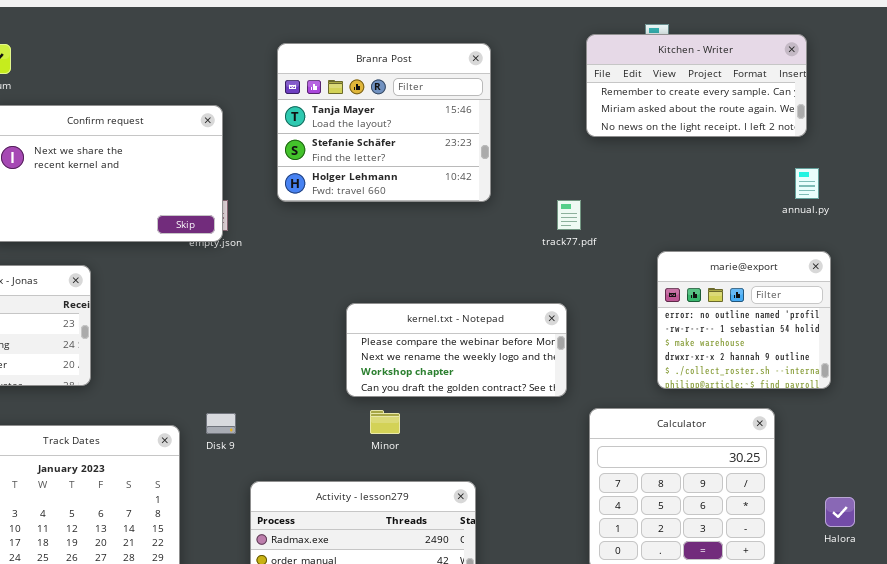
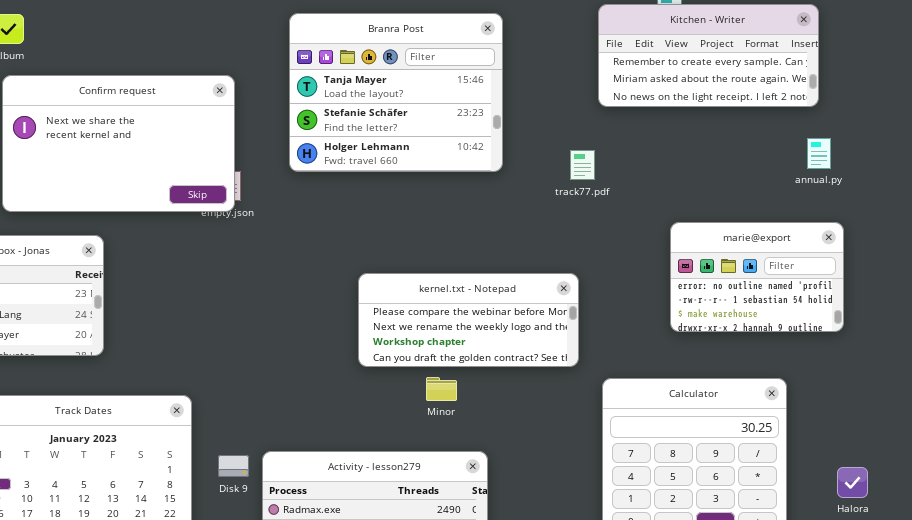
track77.pdf: [557,200,581,230] -> [570,150,595,180], moved
marie@export: [657,251,831,389] -> [670,222,844,332], resized
Minor: [370,410,400,434] -> [426,377,457,401], moved
Disk 9: [206,413,236,434] -> [218,455,249,477], moved

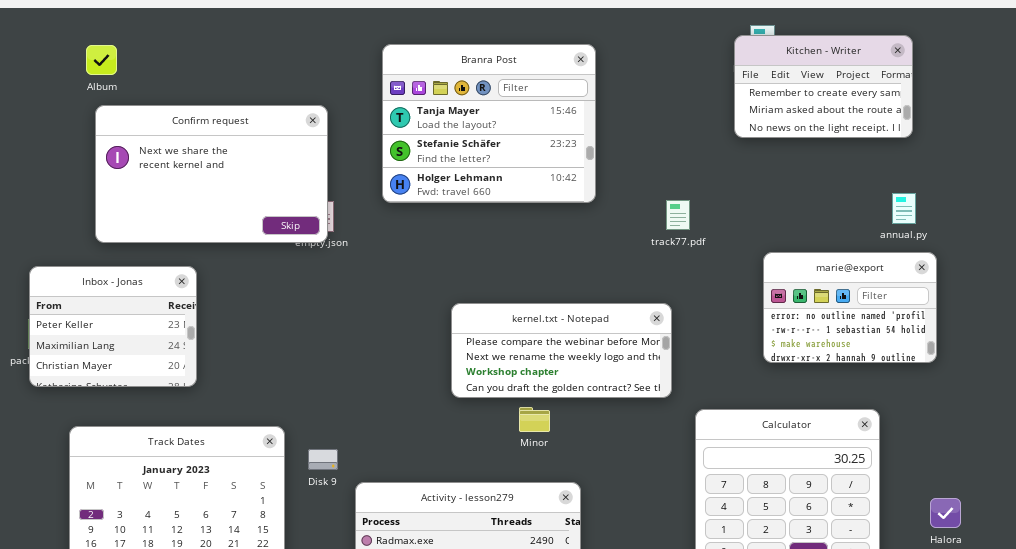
Kitchen - Writer: [598,4,819,107] -> [734,35,913,138], resized
annual.py: [807,138,831,169] -> [892,193,916,224], moved
track77.pdf: [570,150,595,180] -> [666,200,690,230], moved
Disk 9: [218,455,249,477] -> [308,449,338,470], moved

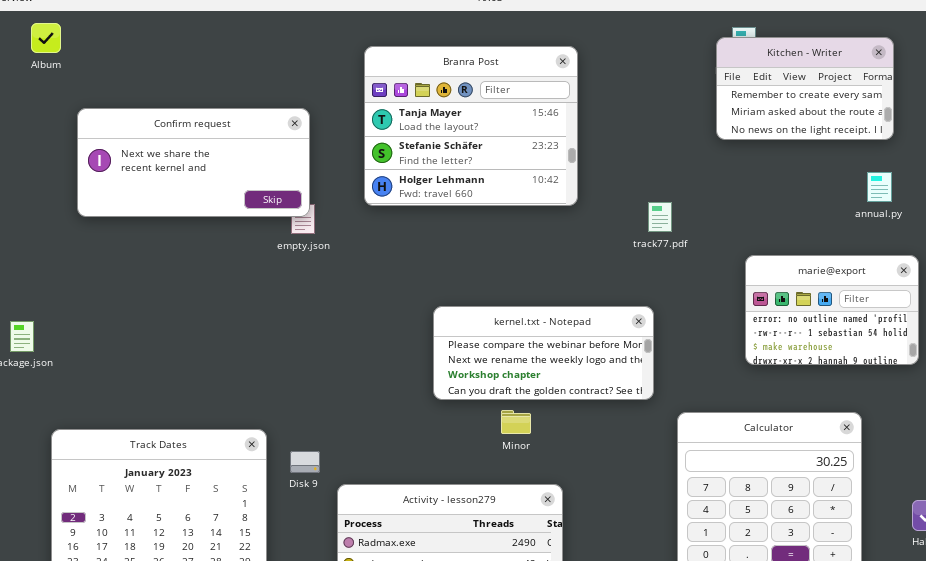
Album: [86,45,117,75] -> [31,23,61,53], moved
Confirm request: [95,105,328,243] -> [77,108,310,217], resized
annual.py: [892,193,916,224] -> [867,172,892,202], moved
Inbox - Jonas: [29,266,197,387] -> none, closed

